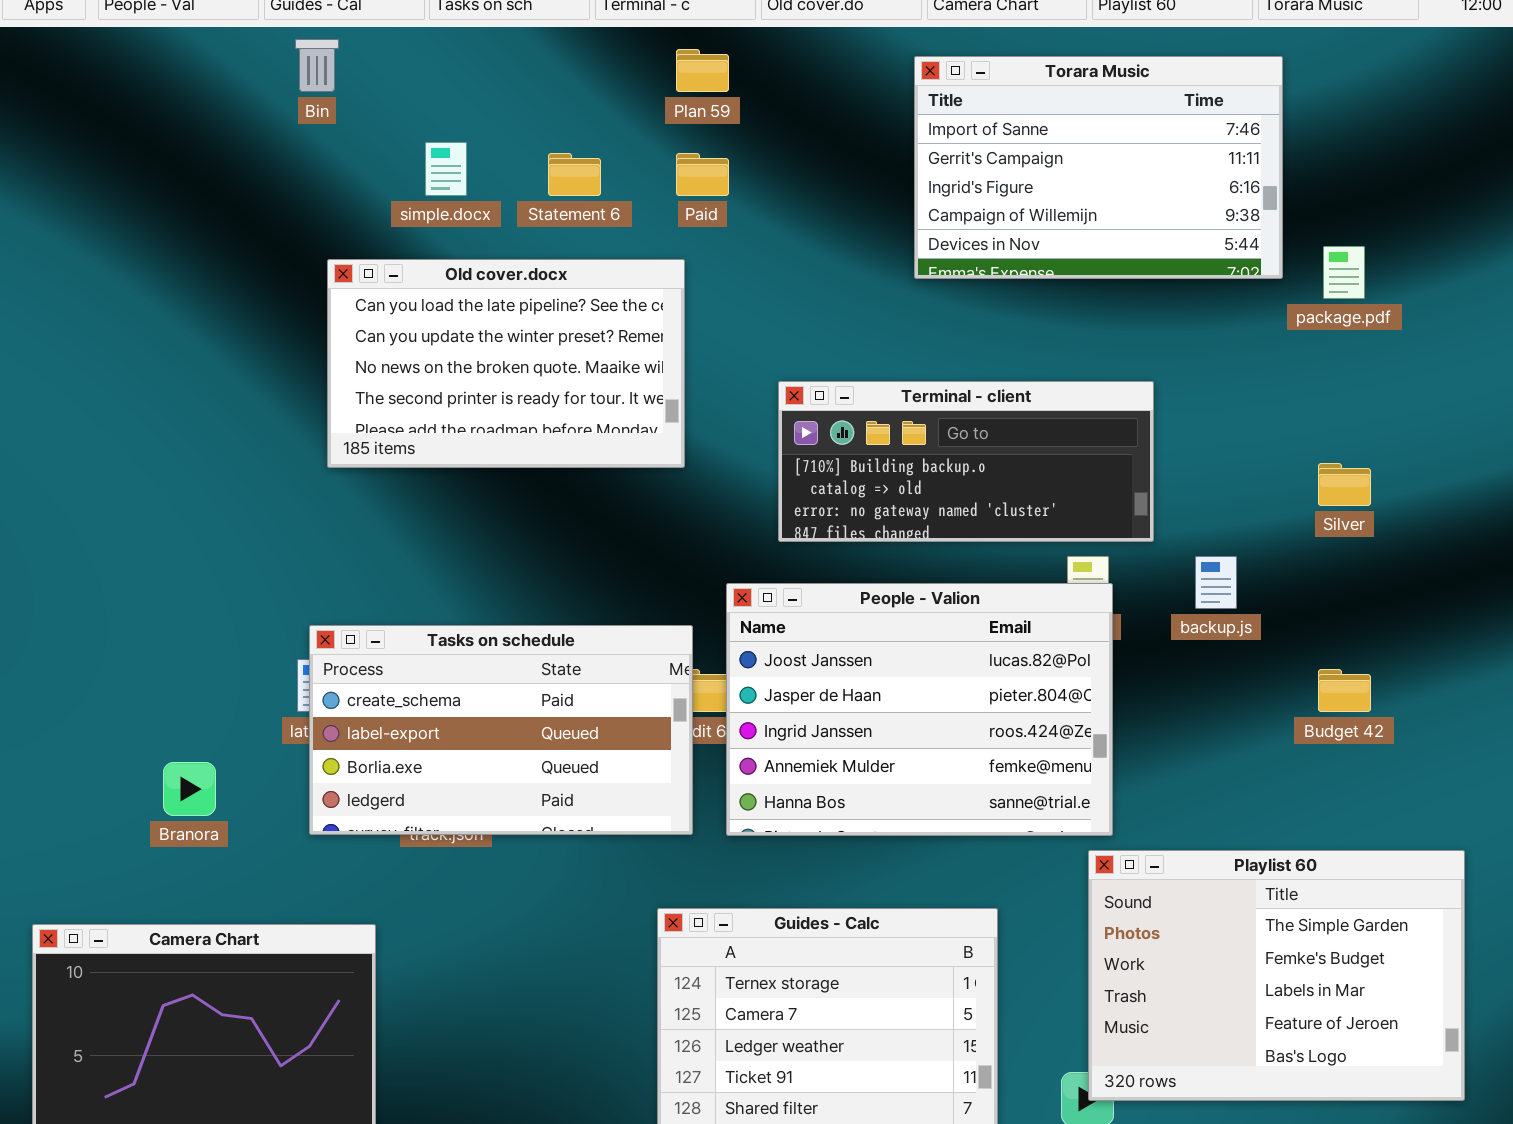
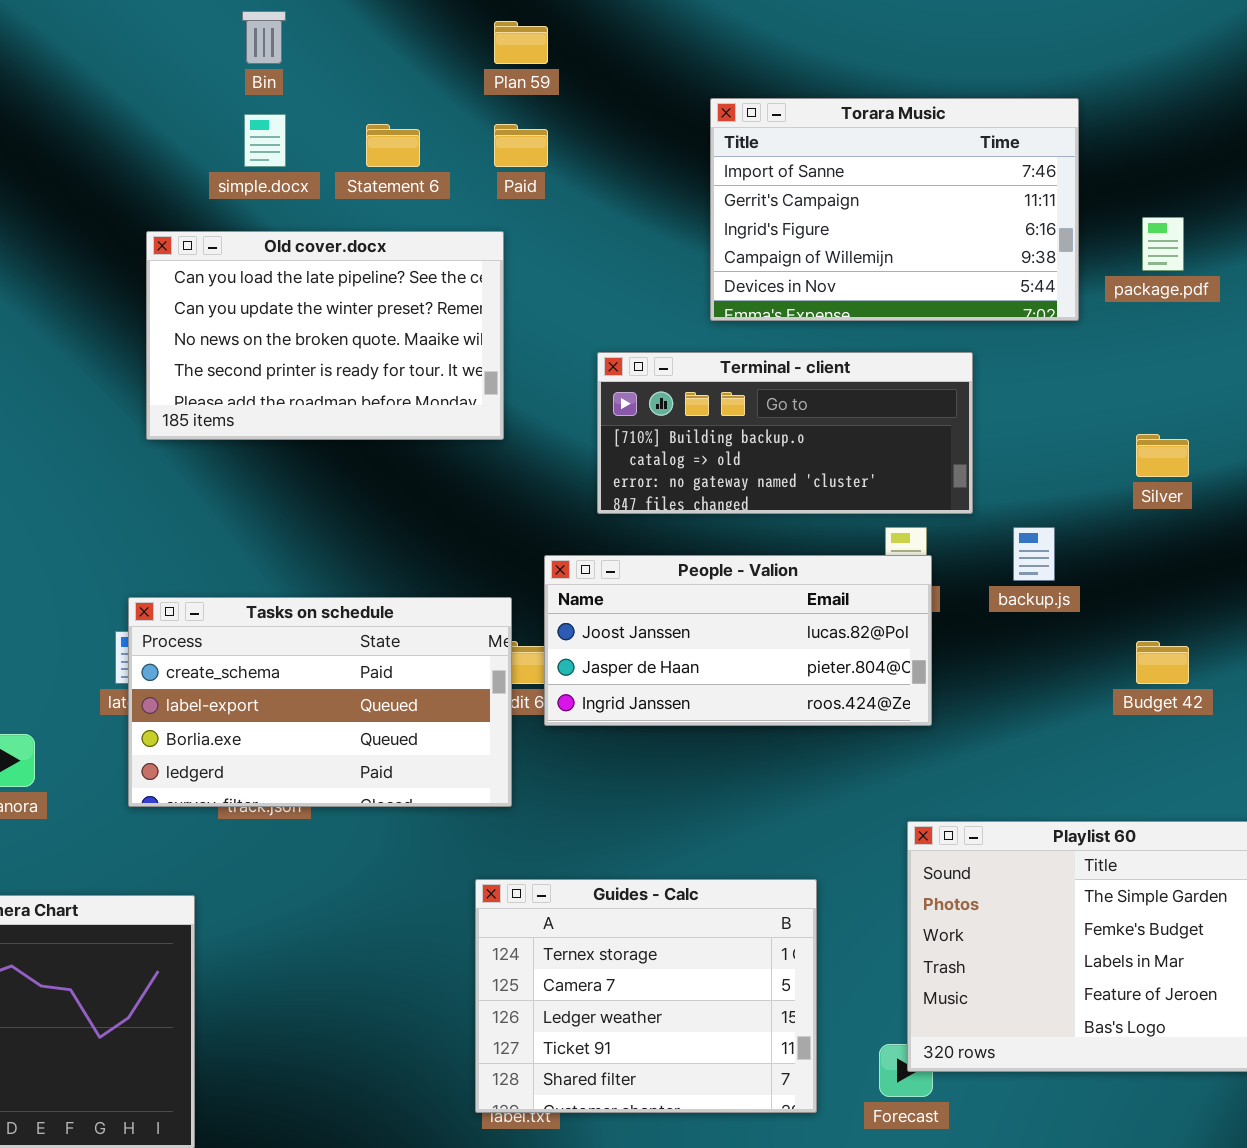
Bin: [295,39,339,92] -> [242,11,286,64], moved
Torara Music: [914,56,1283,279] -> [710,98,1079,321], moved
People - Valion: [726,583,1113,836] -> [544,555,932,726], resized

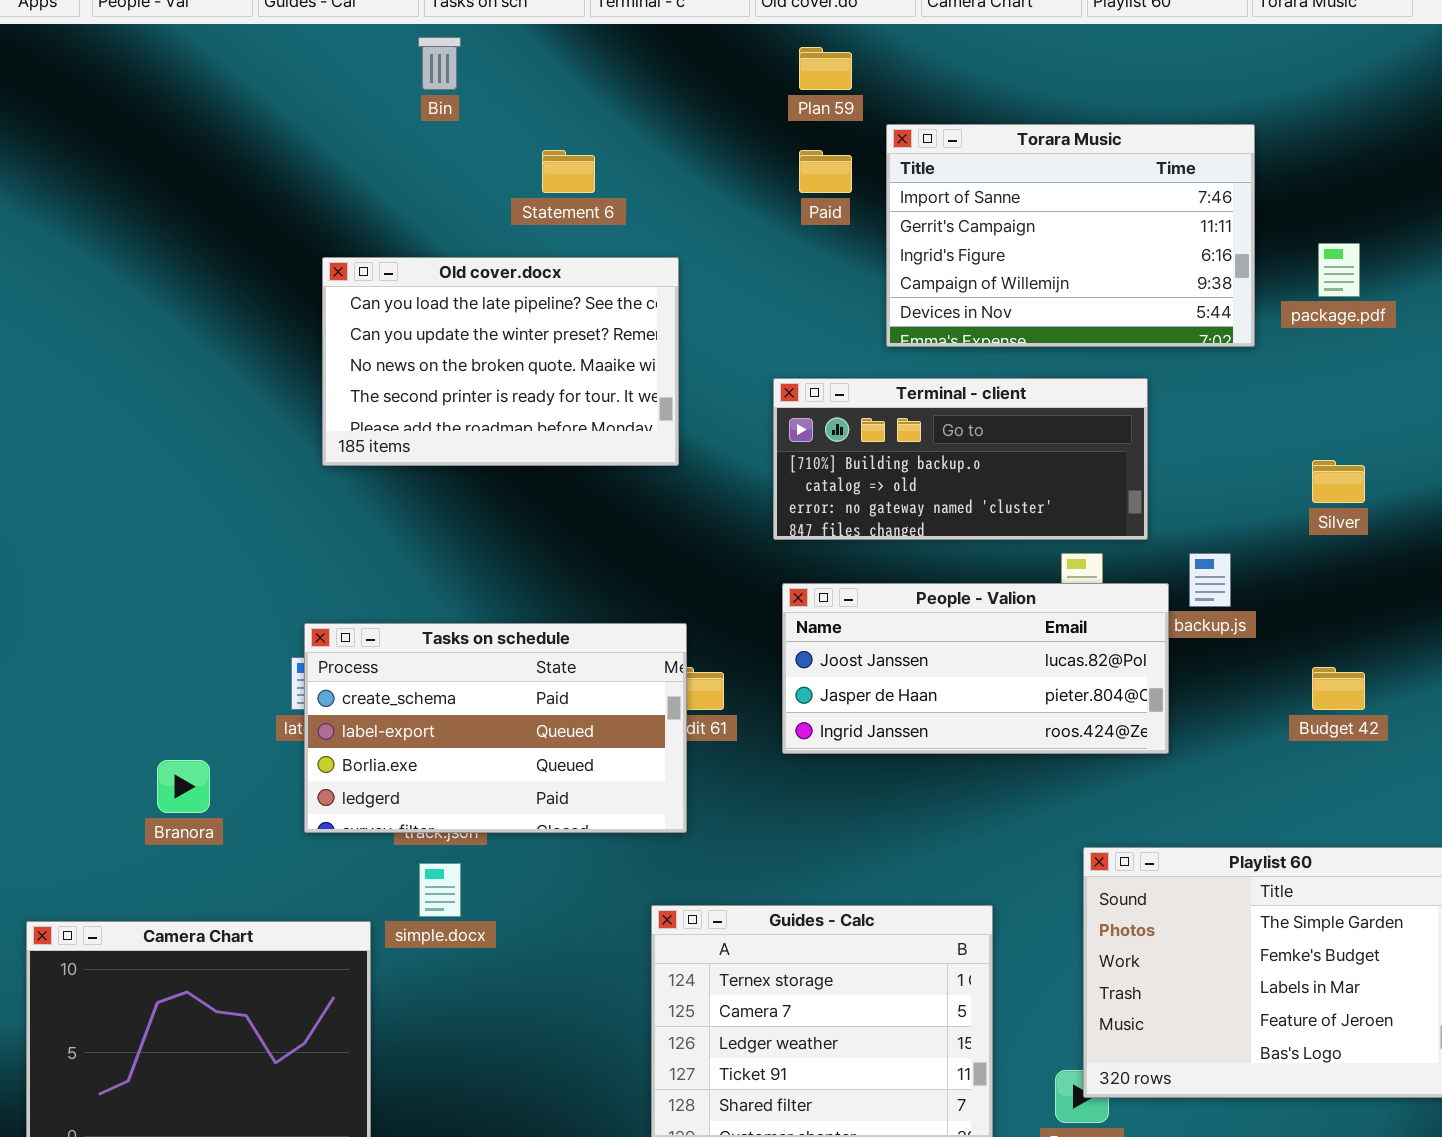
Plan 59: [494,21,548,64] -> [799,47,852,90], moved
simple.docx: [244,114,286,167] -> [419,863,461,917], moved
Paid: [494,124,548,167] -> [799,150,852,193], moved
People - Valion: [544,555,932,726] -> [782,583,1169,754], moved

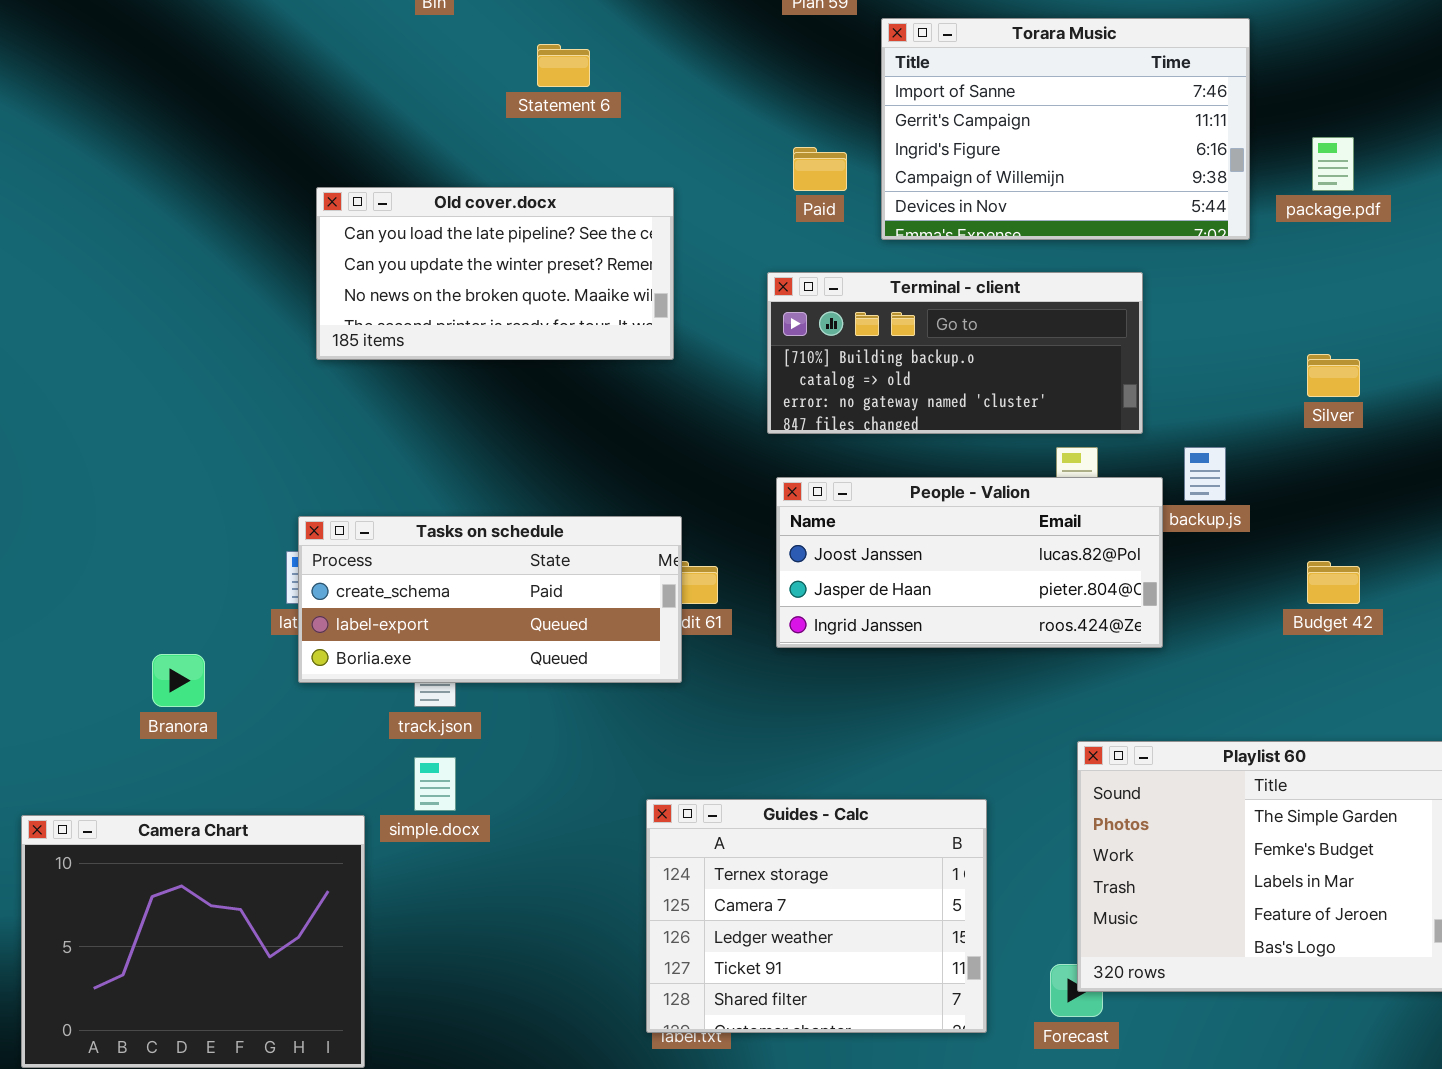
Paid: [799,150,852,193] -> [793,147,847,191], moved
Old cover.docx: [322,257,679,466] -> [316,187,674,360], resized
Tasks on schedule: [304,623,687,833] -> [298,516,682,683], resized

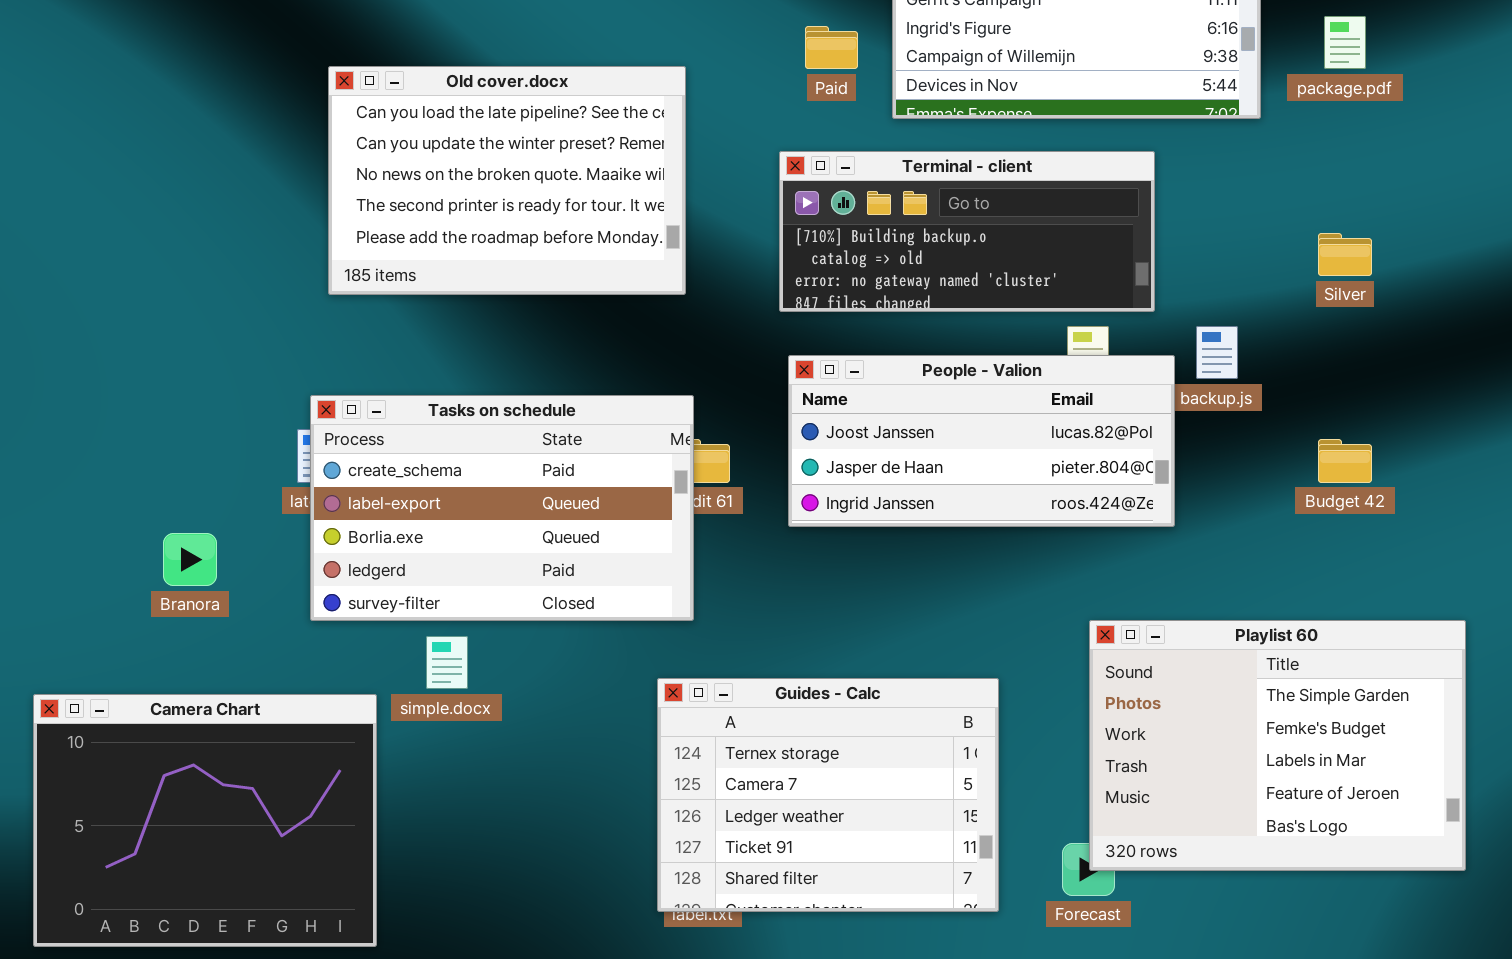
Old cover.docx: [316,187,674,360] -> [328,66,686,295], resized
Tasks on schedule: [298,516,682,683] -> [310,395,694,621], resized

